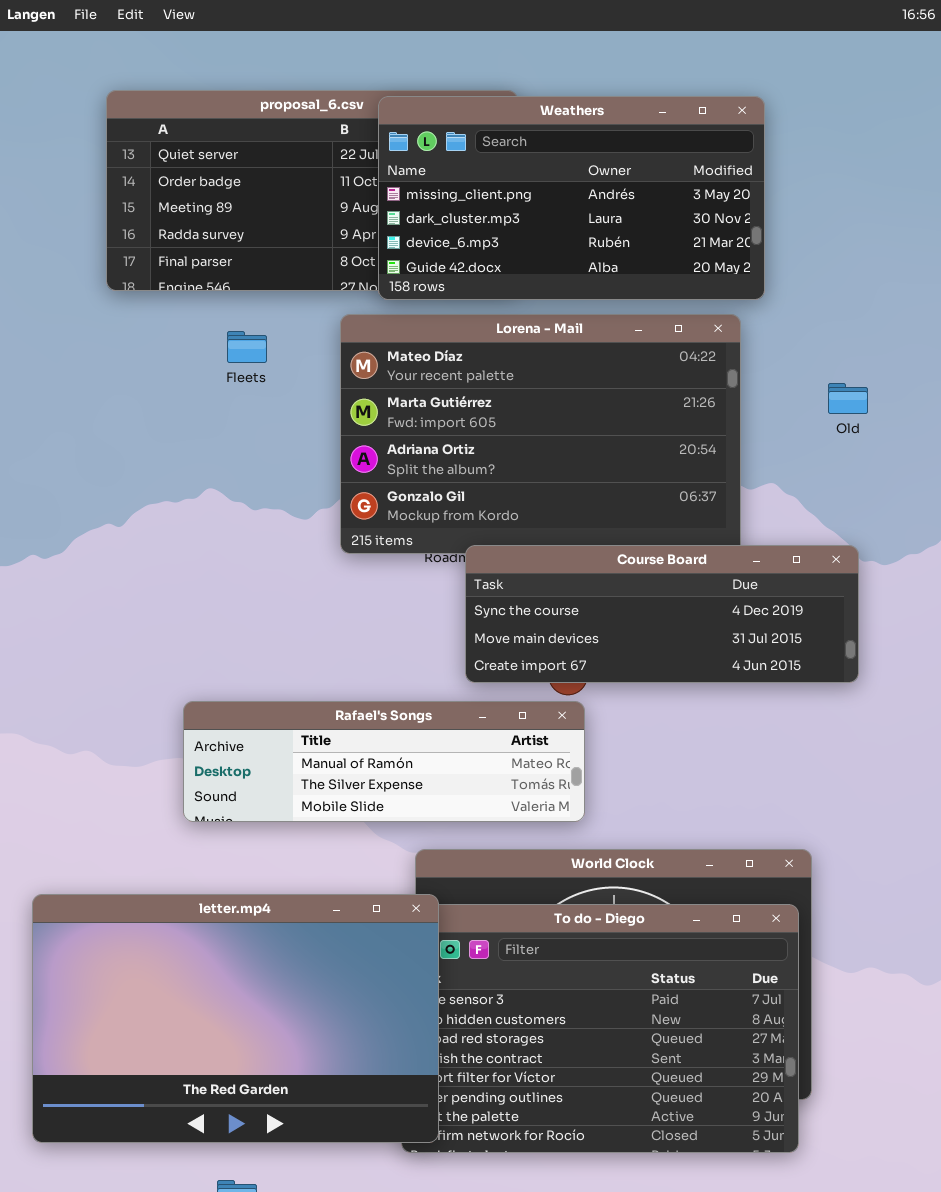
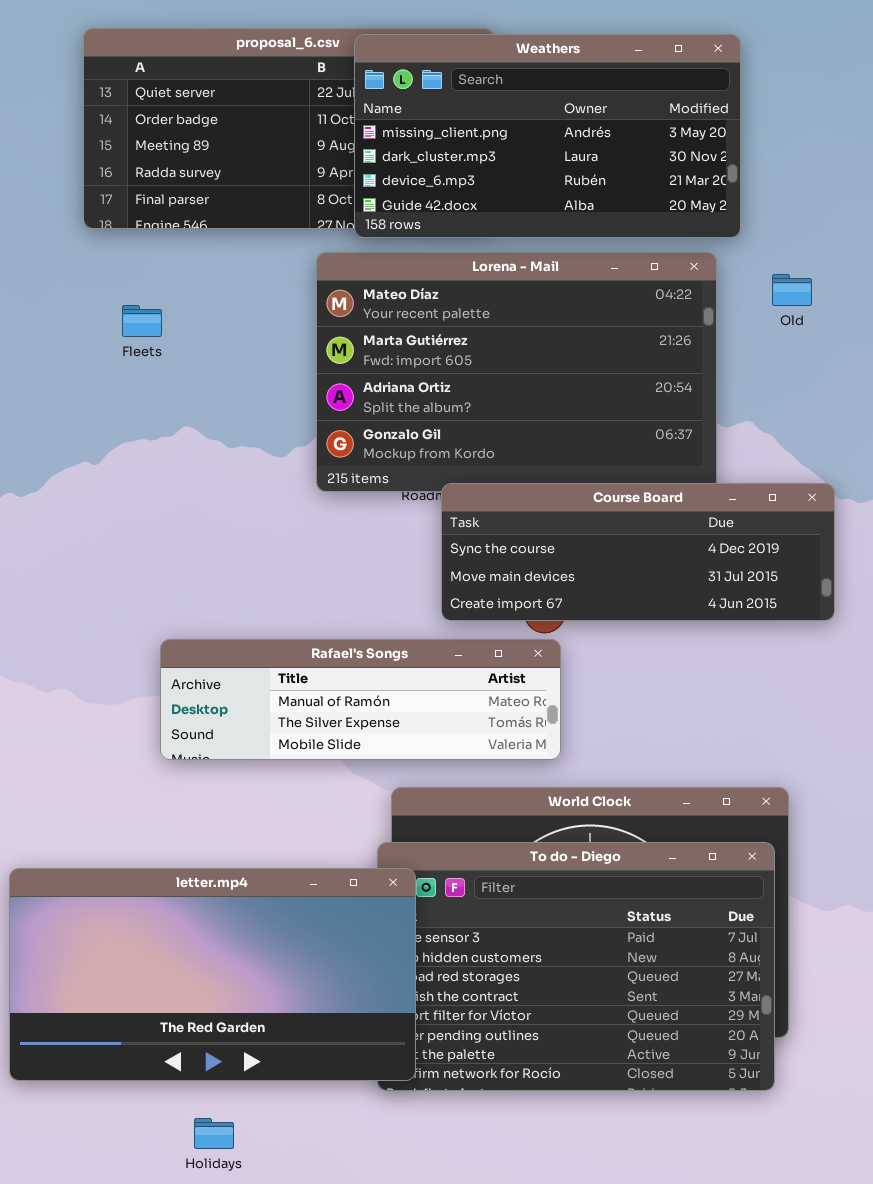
Fleets: [227,331,267,363] -> [122,305,162,337], moved
Old: [828,383,868,414] -> [772,274,812,306], moved
letter.mp4: [32,894,439,1143] -> [9,868,416,1081], resized

